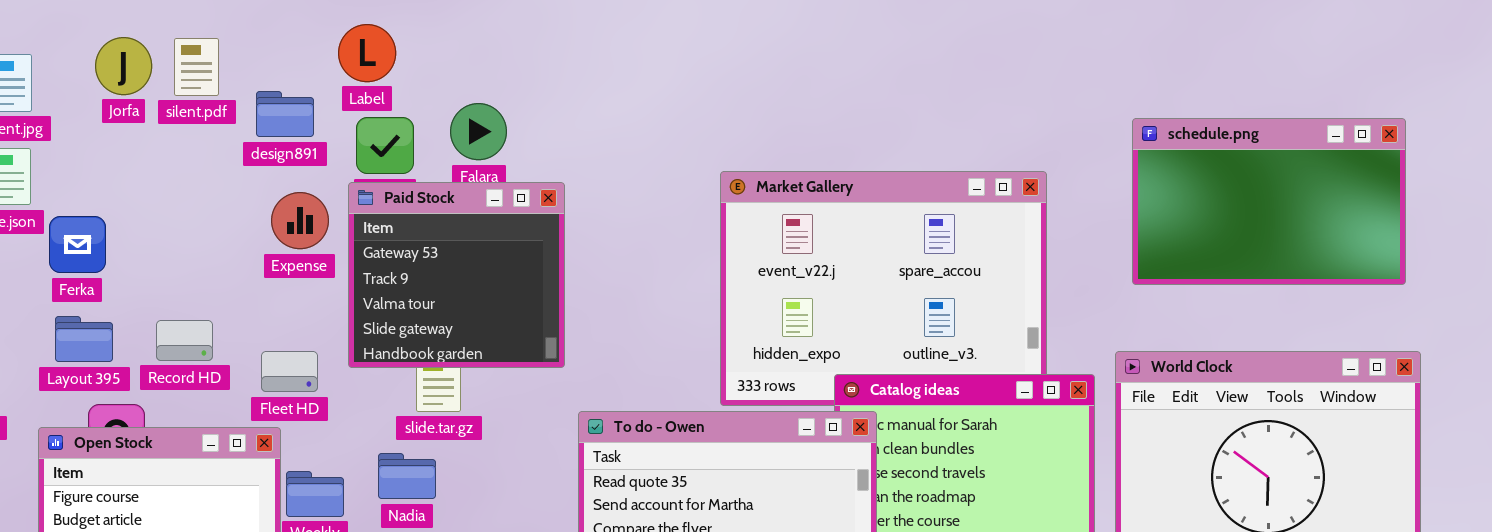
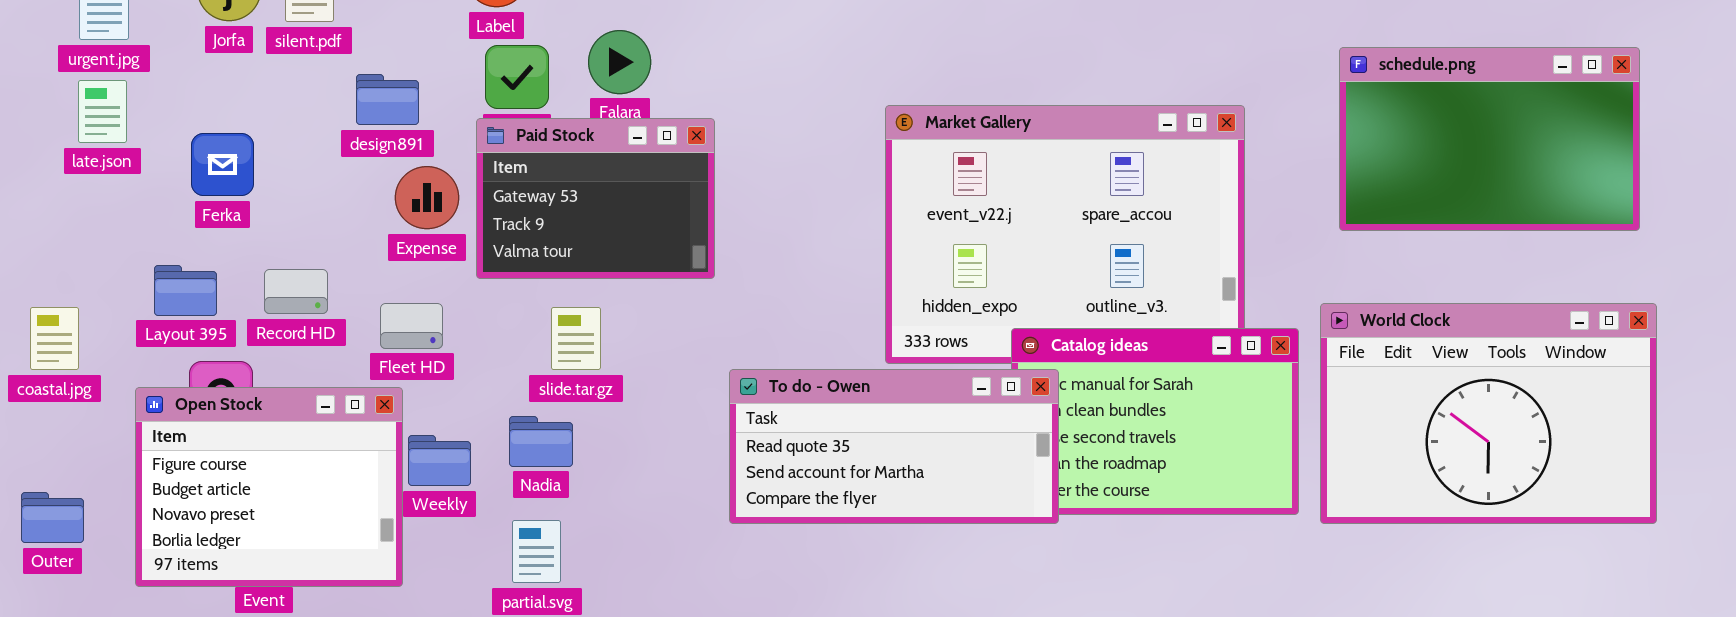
design891: [256,91,314,137] -> [356,74,419,125], moved
Paid Stock: [348,182,565,368] -> [476,118,715,279], resized
Expense: [271,192,329,249] -> [395,166,459,229], moved
Ferka: [49,216,106,273] -> [191,133,254,196], moved

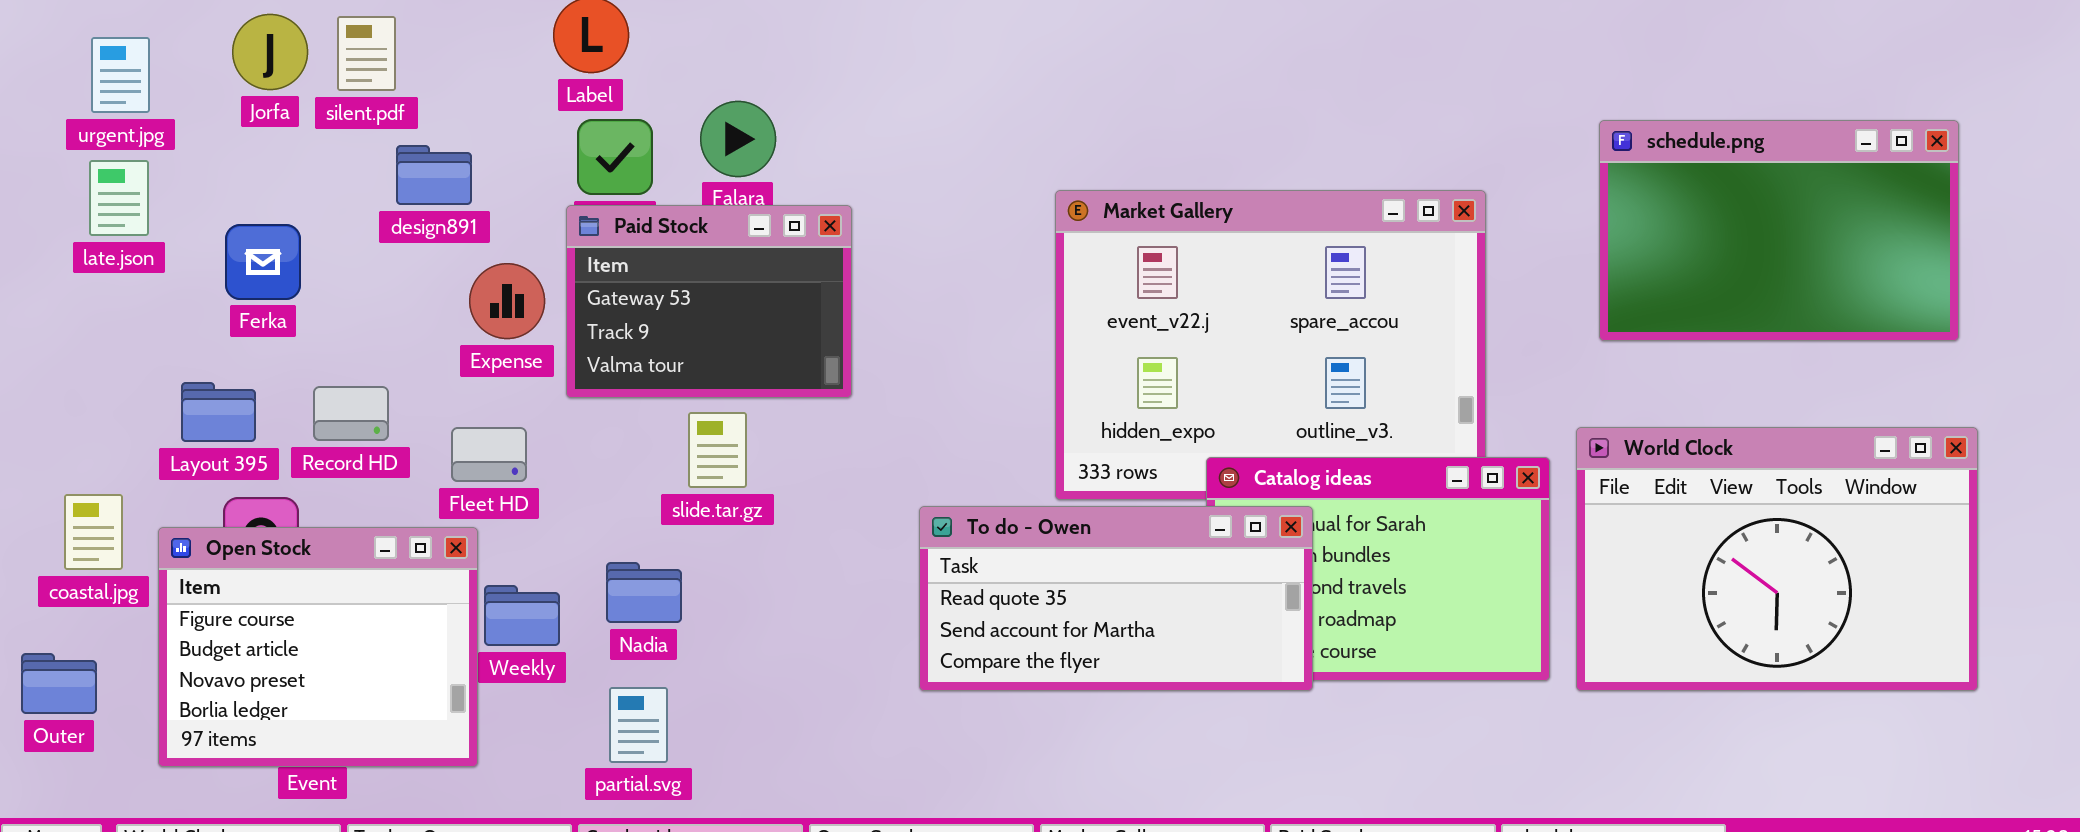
design891: [356,74,419,125] -> [396,145,472,205], moved
coastal.jpg: [30,307,79,370] -> [64,494,123,570], moved
slide.tar.gz: [551,307,601,370] -> [688,412,747,488], moved
To do - Owen: [729,369,1059,524] -> [919,506,1313,691], moved

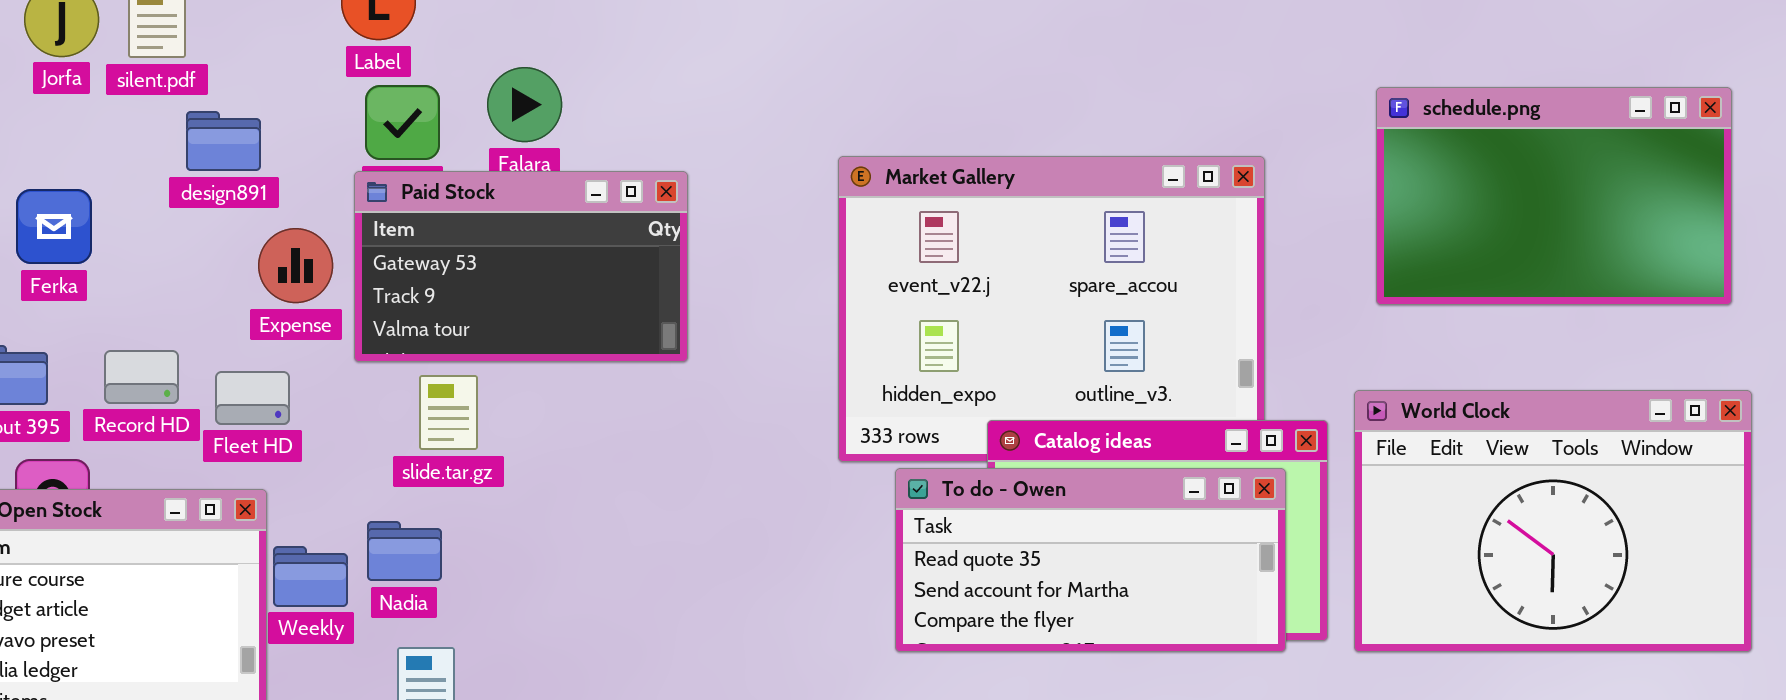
Paid Stock: [566,205,852,398] -> [354,171,688,362], resized
slide.tar.gz: [688,412,747,488] -> [419,375,478,450], moved
Fleet HD: [451,427,527,482] -> [215,371,290,425], moved
To do - Owen: [919,506,1313,691] -> [895,468,1286,652], moved
Nadia: [606,562,682,623] -> [367,521,442,581], moved

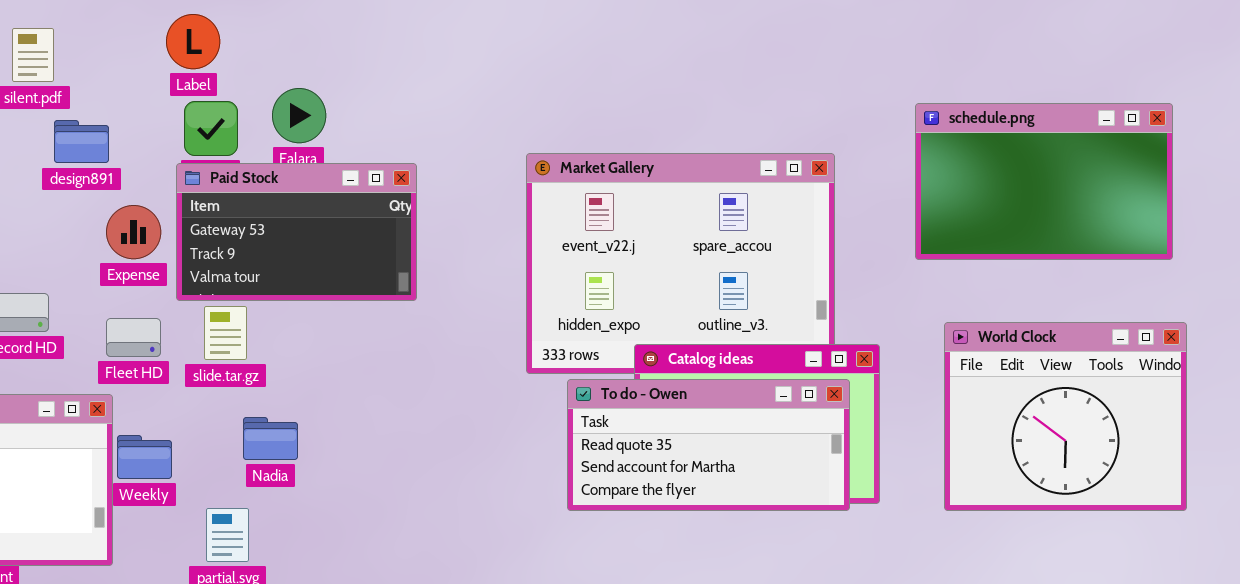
Fleet HD: [215,371,290,425] -> [106,318,161,357], moved
slide.tar.gz: [419,375,478,450] -> [204,306,247,360], moved
World Clock: [1354,390,1752,652] -> [944,322,1187,511], resized
Nadia: [367,521,442,581] -> [243,417,298,460], moved

